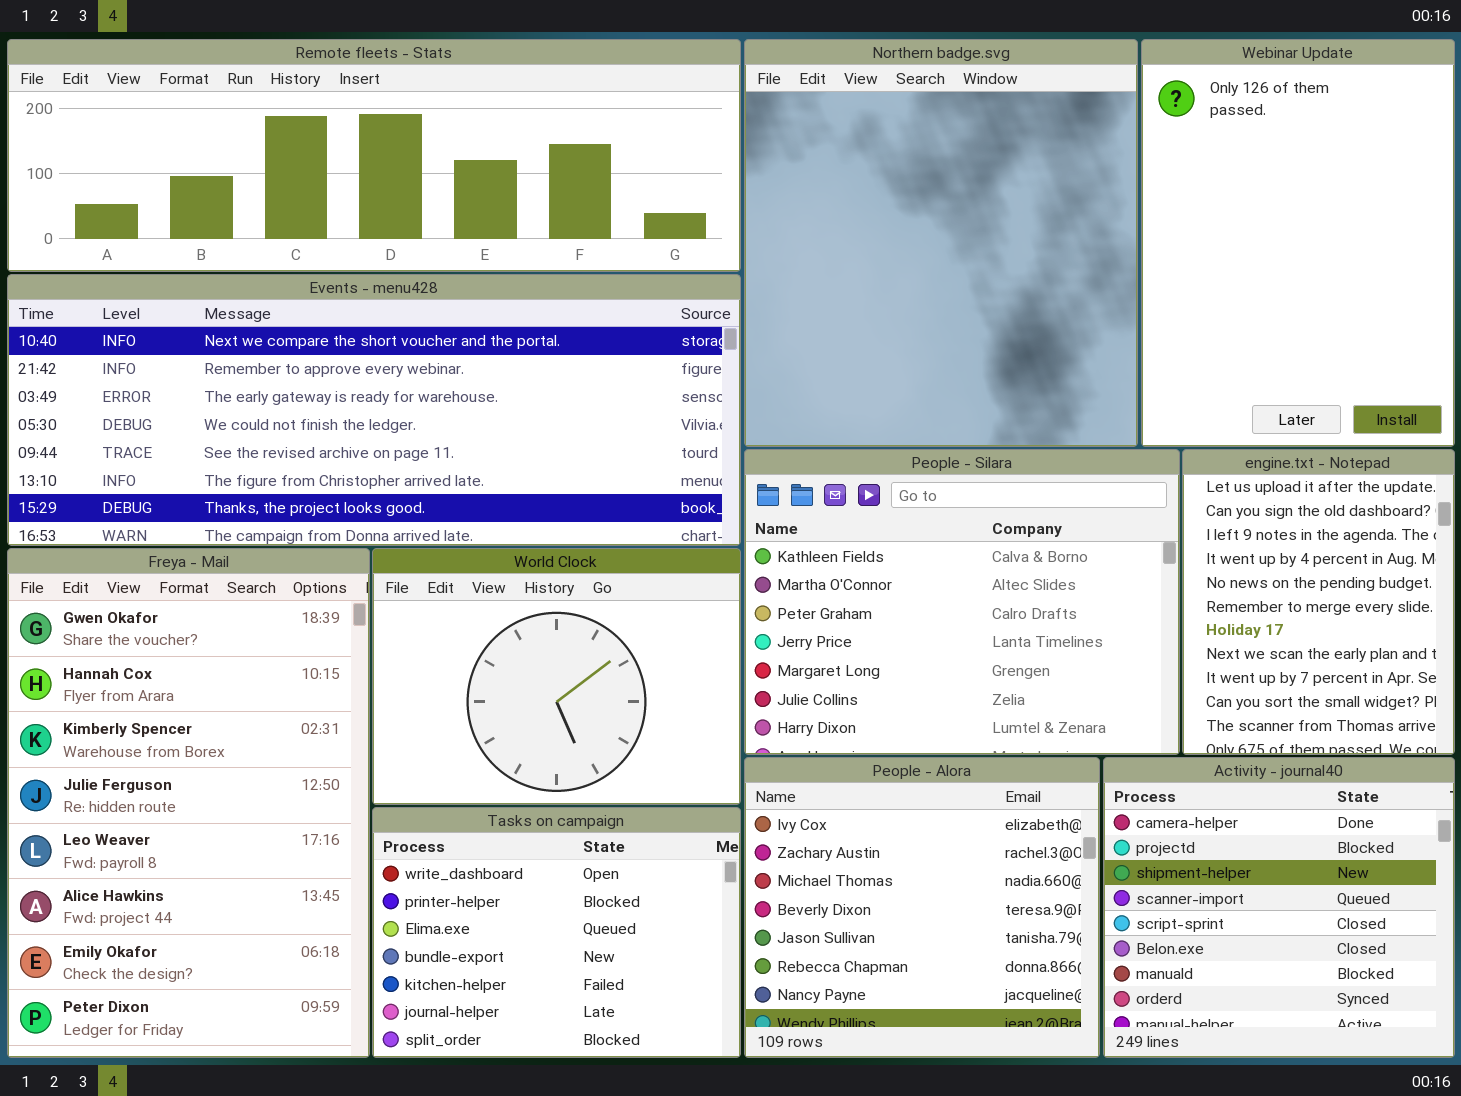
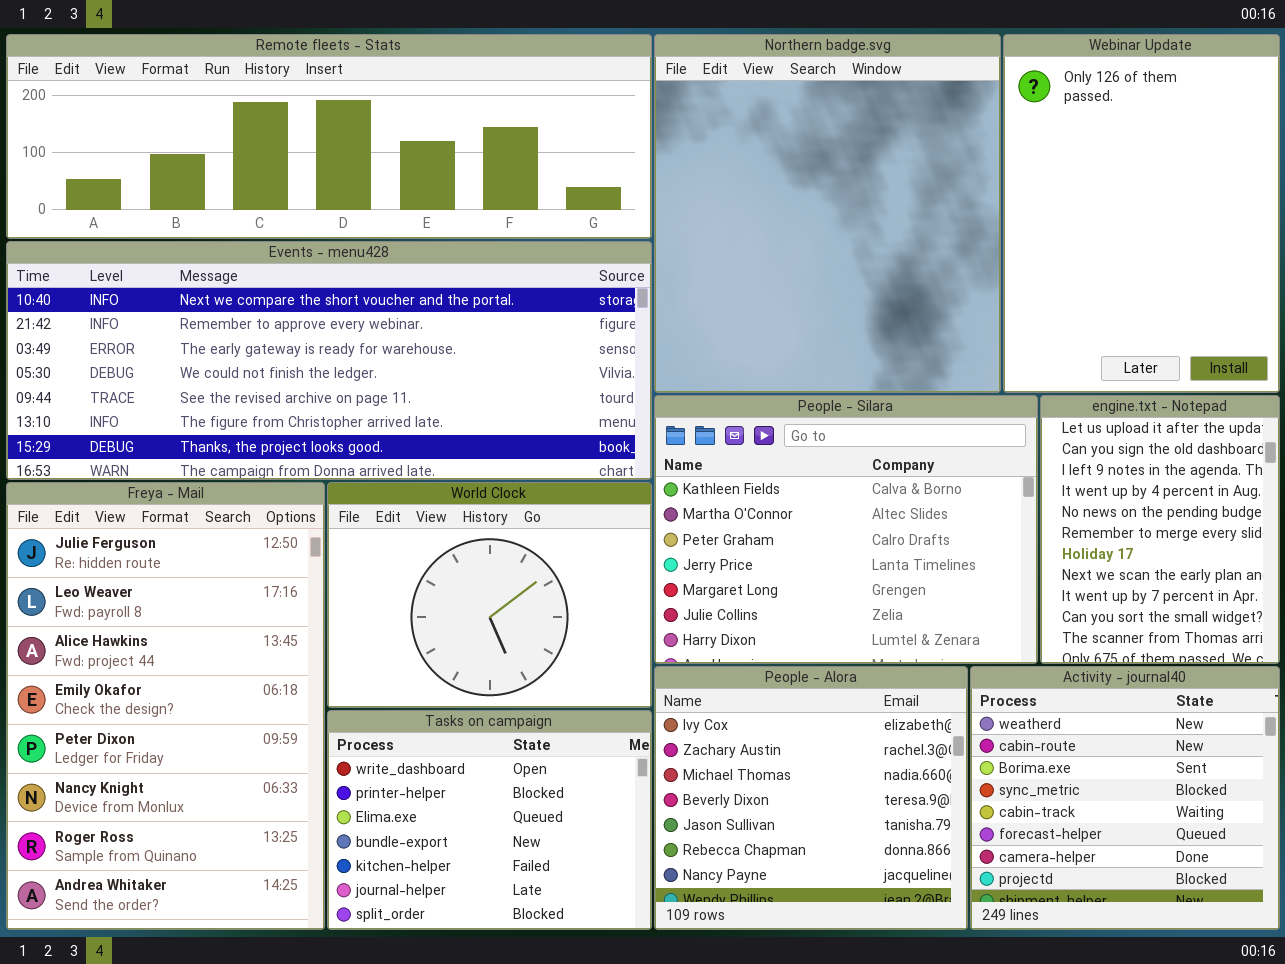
Freya - Mail: [7,548,370,1058] -> [6,482,325,930], scrolled down 3 rows
Activity - journal40: [1103,757,1455,1058] -> [970,666,1280,930], scrolled up 6 rows

